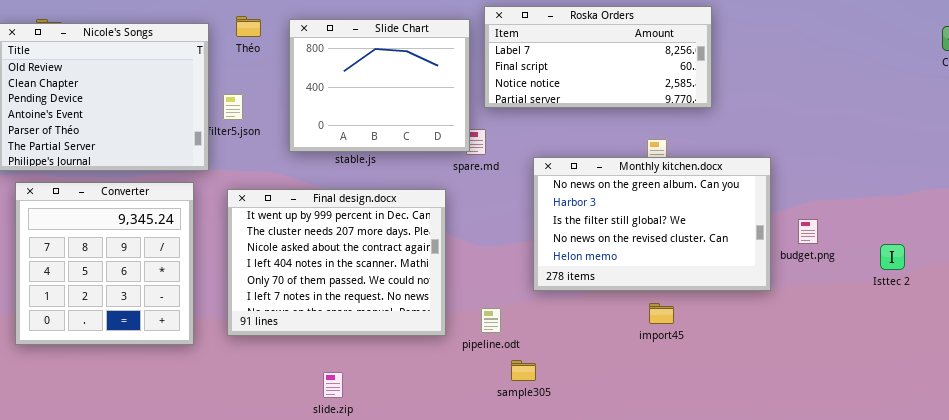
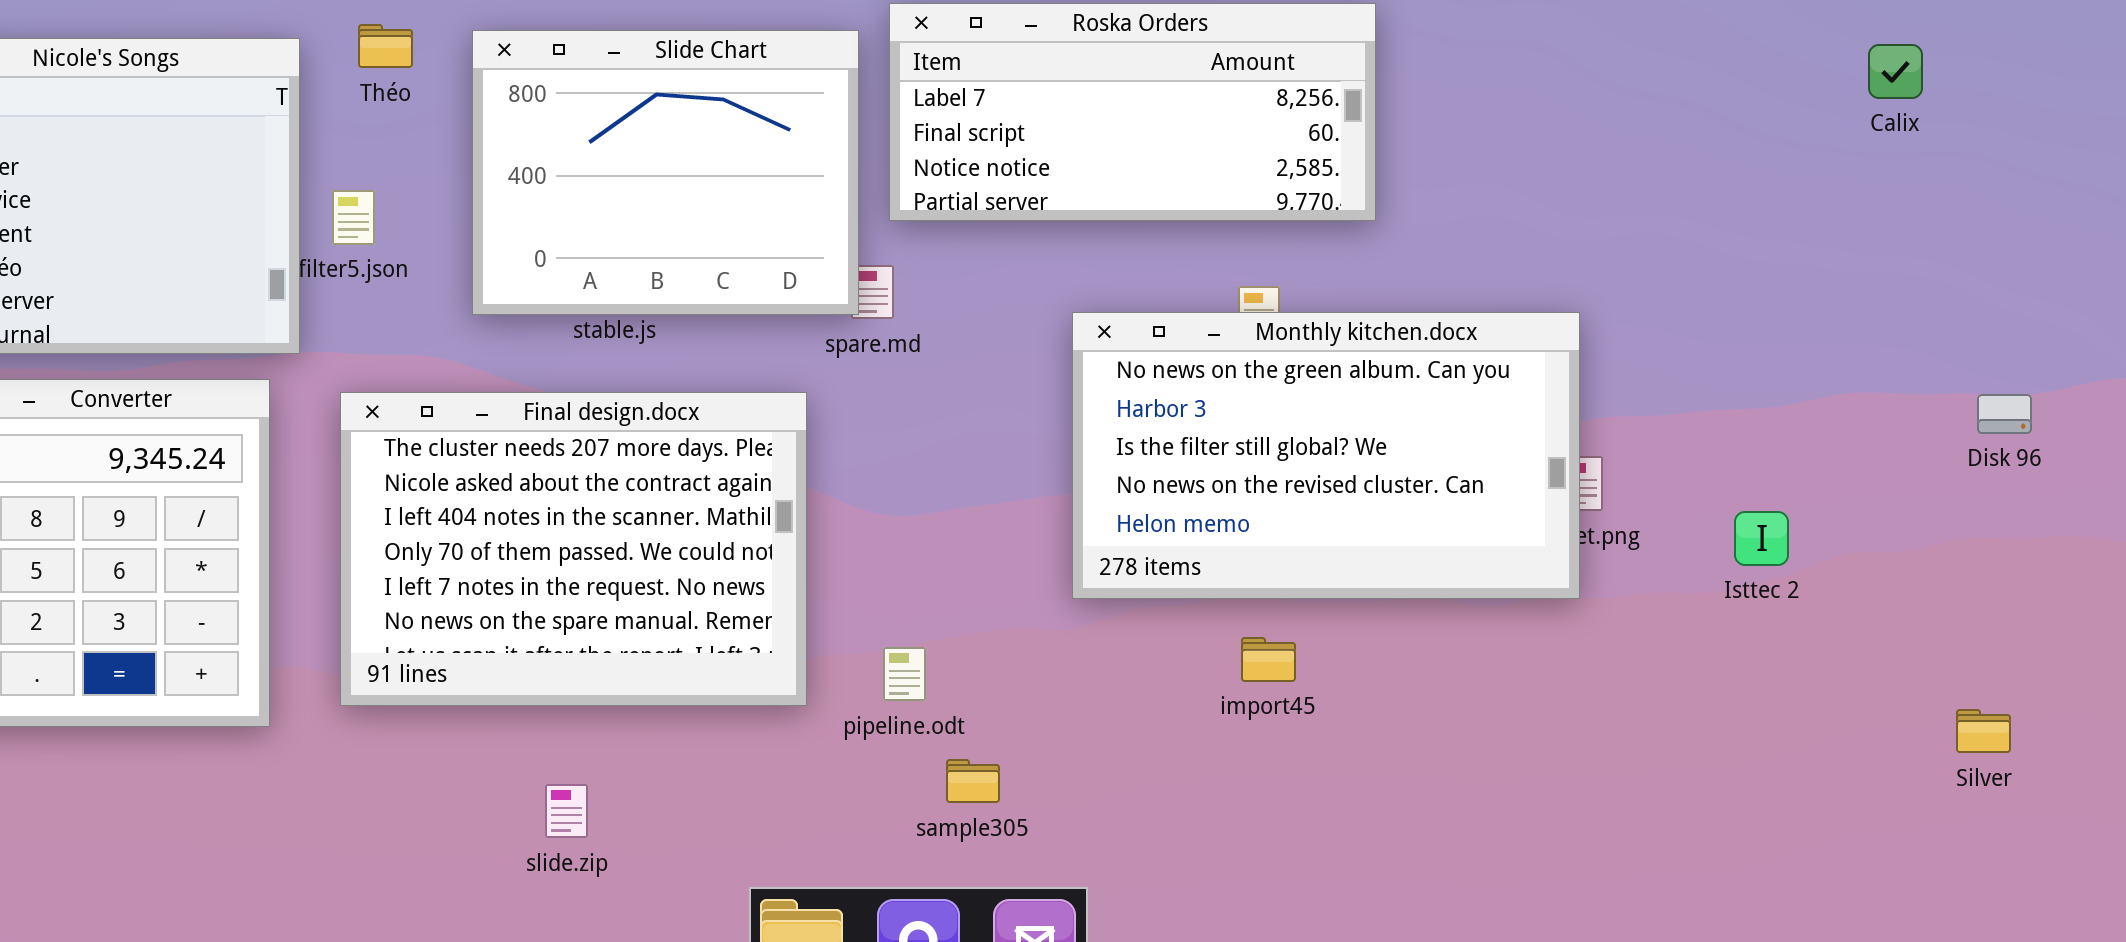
Monthly kitchen.docx: [533,157,771,291] -> [1072,312,1580,599], moved
Final design.docx: [227,189,446,336] -> [340,392,807,706], scrolled down 1 row

